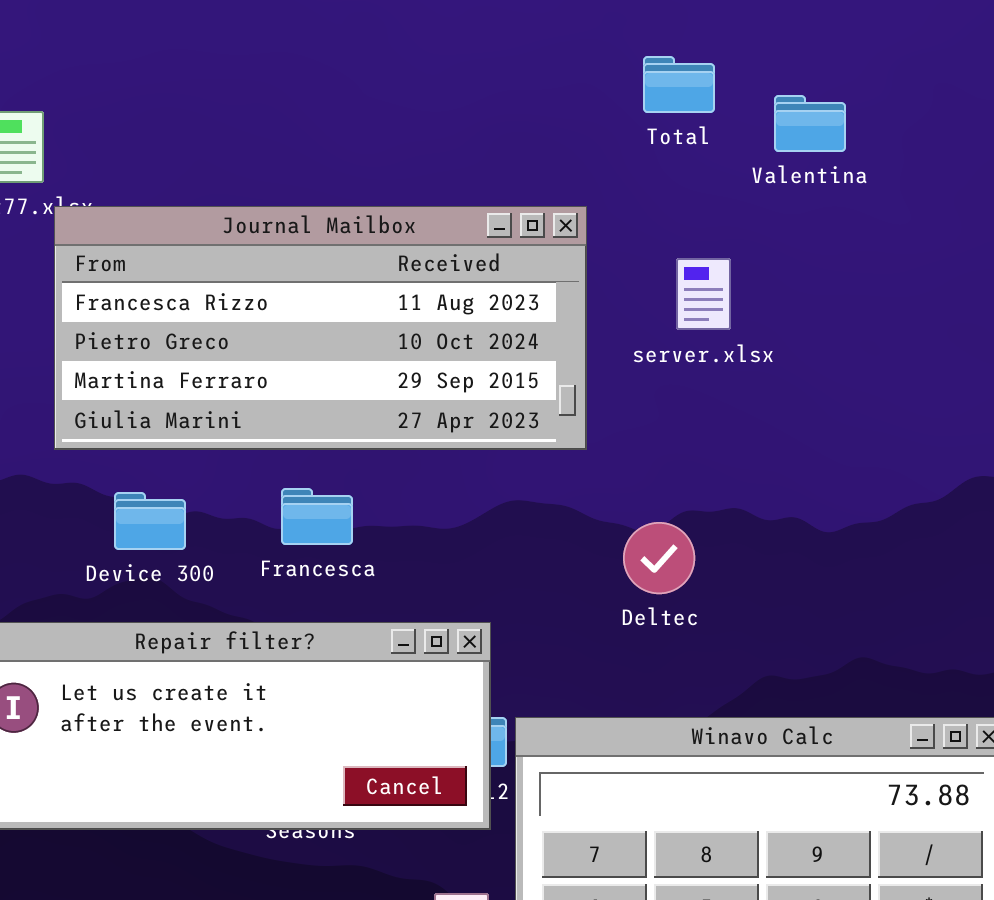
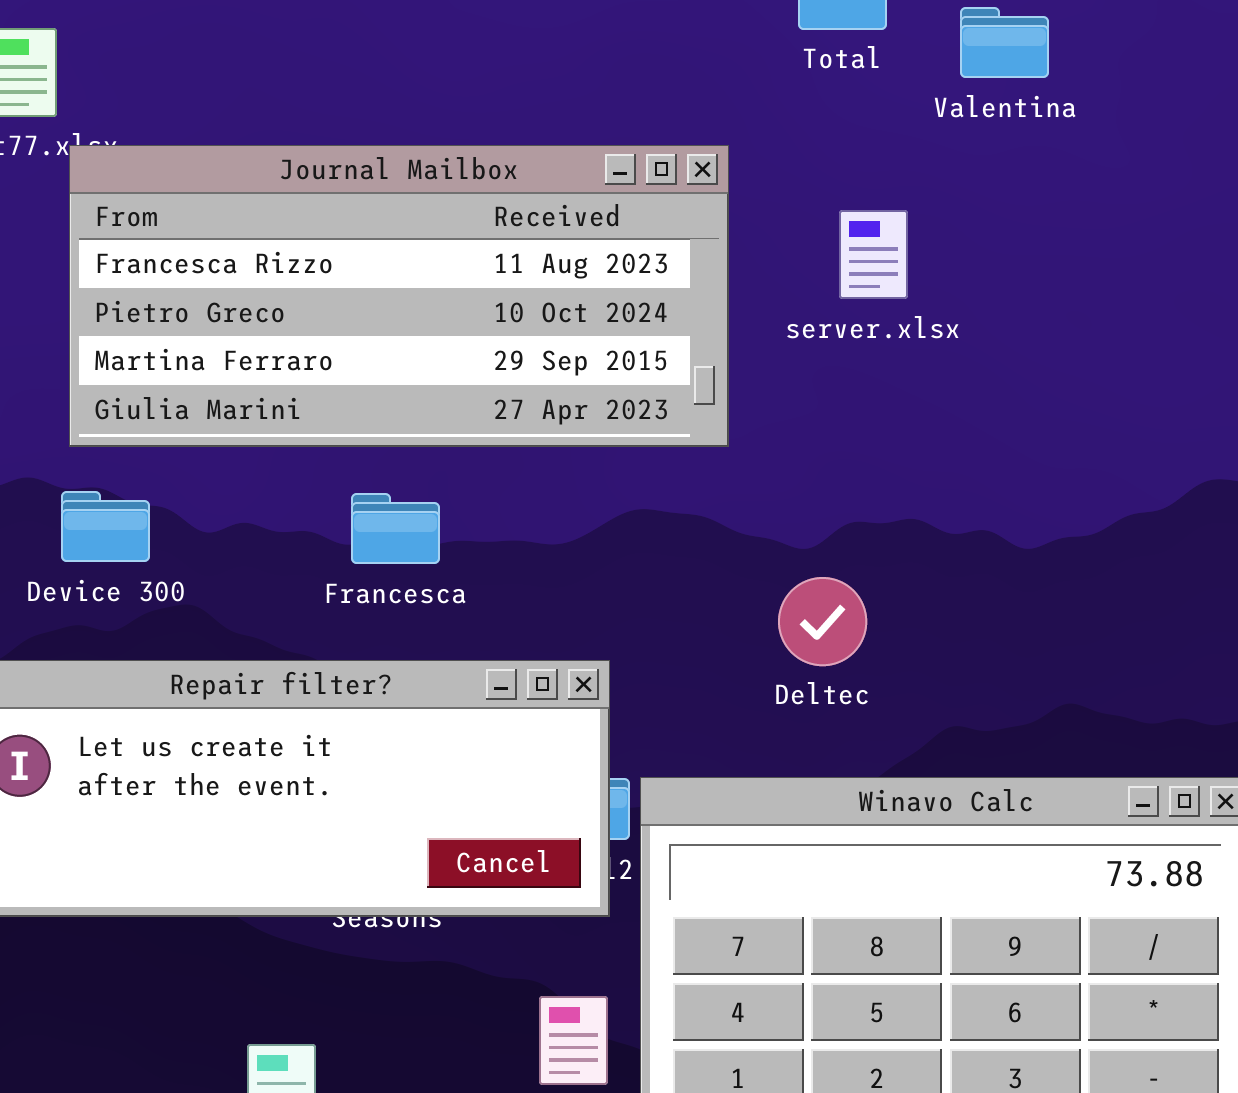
Device 300: [114,492,186,550] -> [61,491,150,562], moved
Deltec: [623,522,695,594] -> [778,577,867,666], moved

